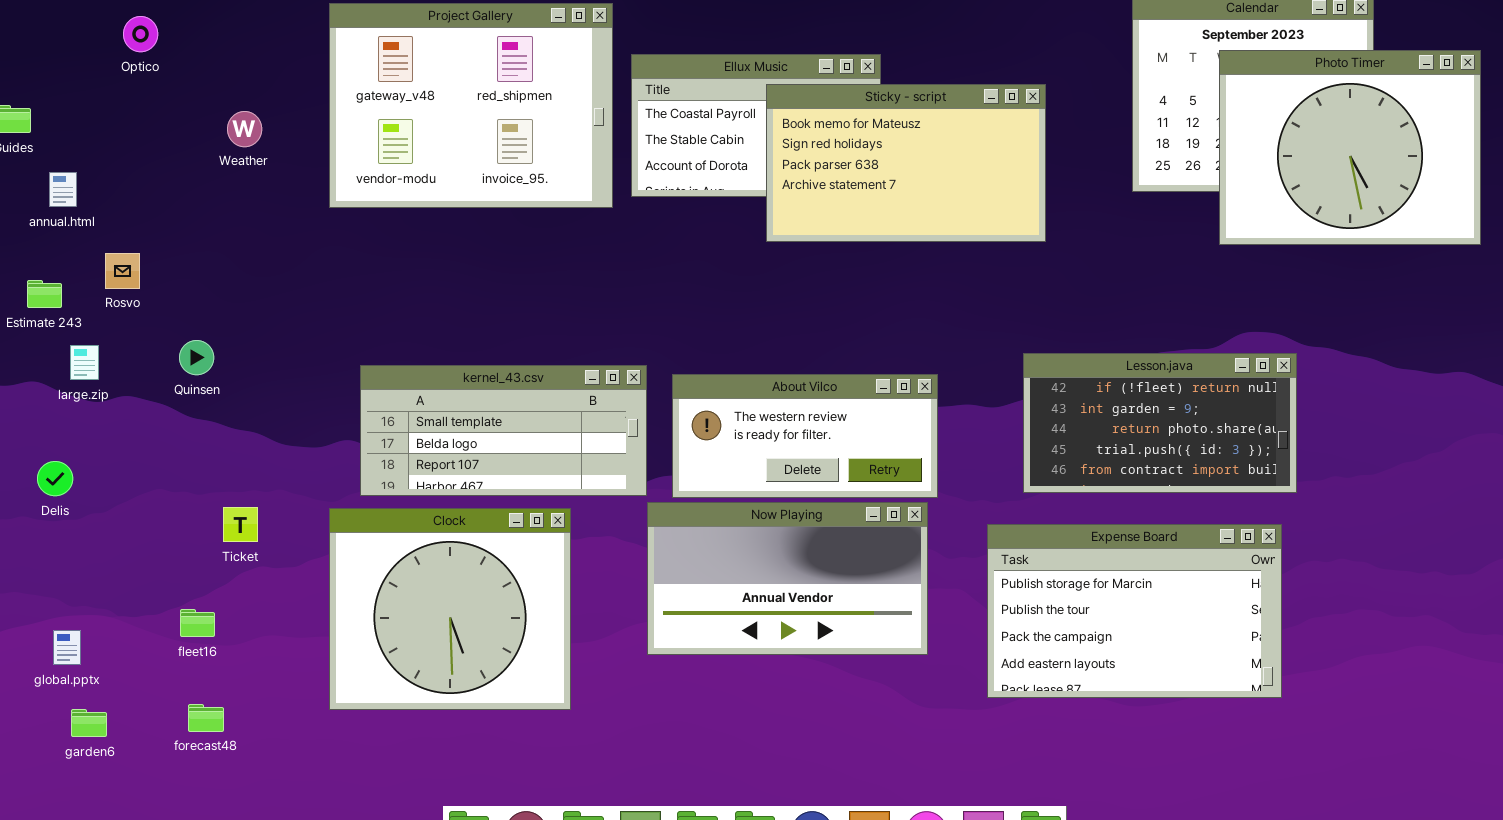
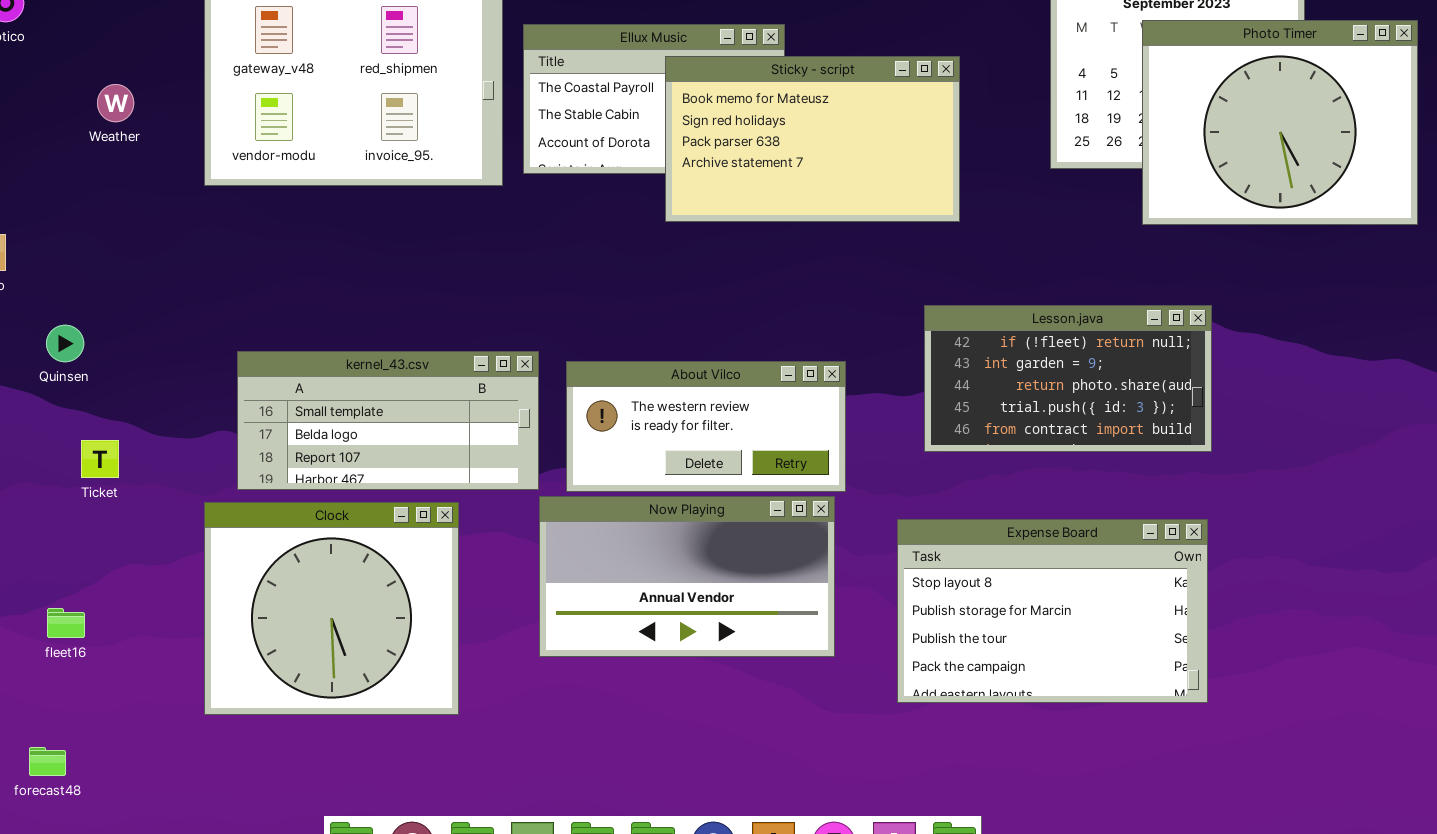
Lesson.java: [1023,353,1297,493] -> [924,305,1212,452], moved
Ticket: [223,507,258,542] -> [81,440,119,478], moved
Expense Board: [987,524,1282,698] -> [897,519,1208,703], scrolled up 1 row
forecast48: [188,704,224,732] -> [29,747,66,776], moved

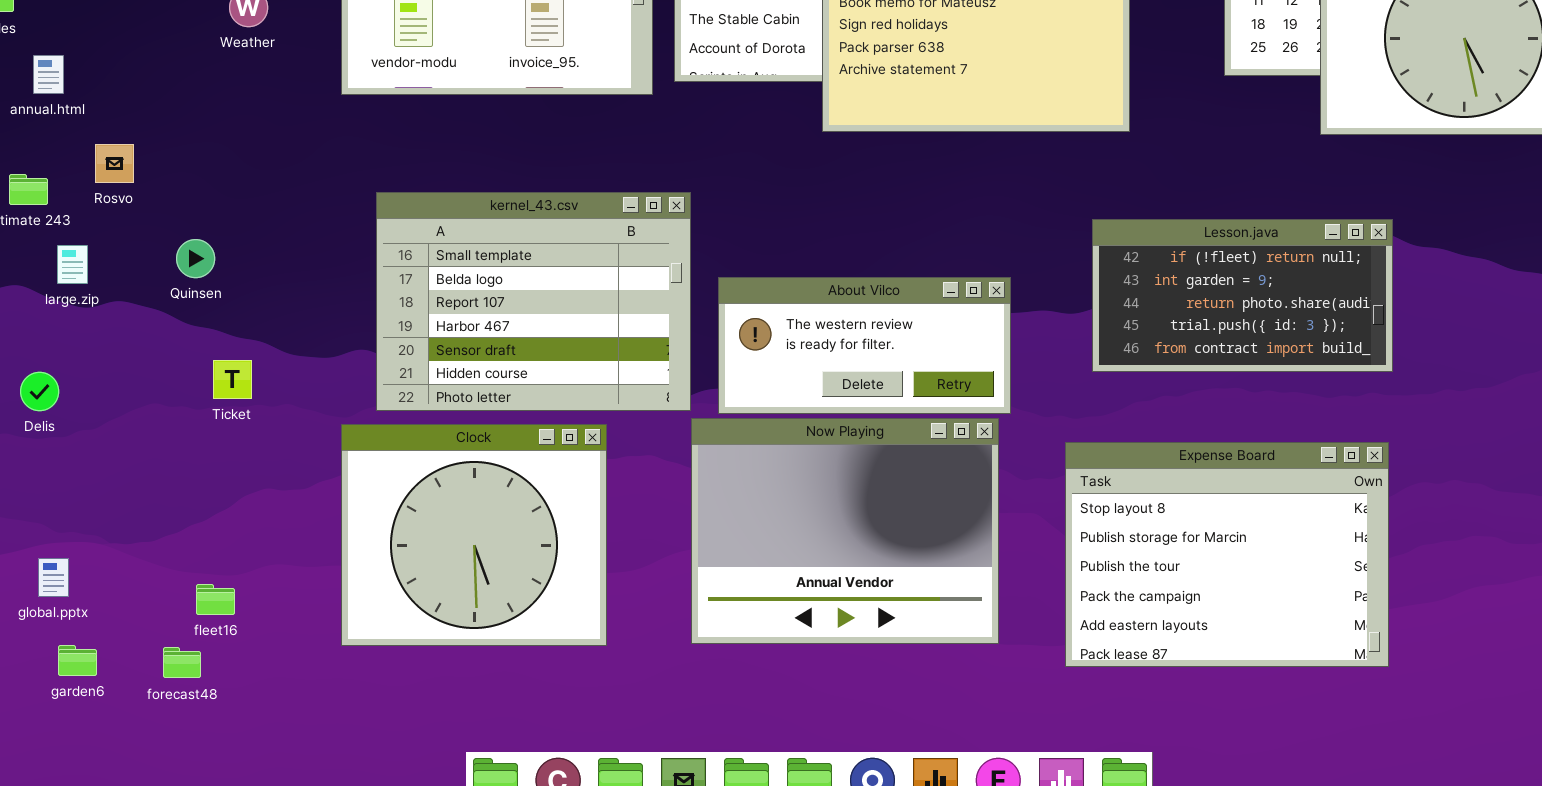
kernel_43.csv: [237,351,539,490] -> [376,192,691,411], resized
Now Playing: [539,496,835,657] -> [691,418,999,644], resized
Expense Board: [897,519,1208,703] -> [1065,442,1389,667], resized
fleet16: [47,608,85,638] -> [196,584,235,615], moved
forecast48: [29,747,66,776] -> [163,647,201,678], moved

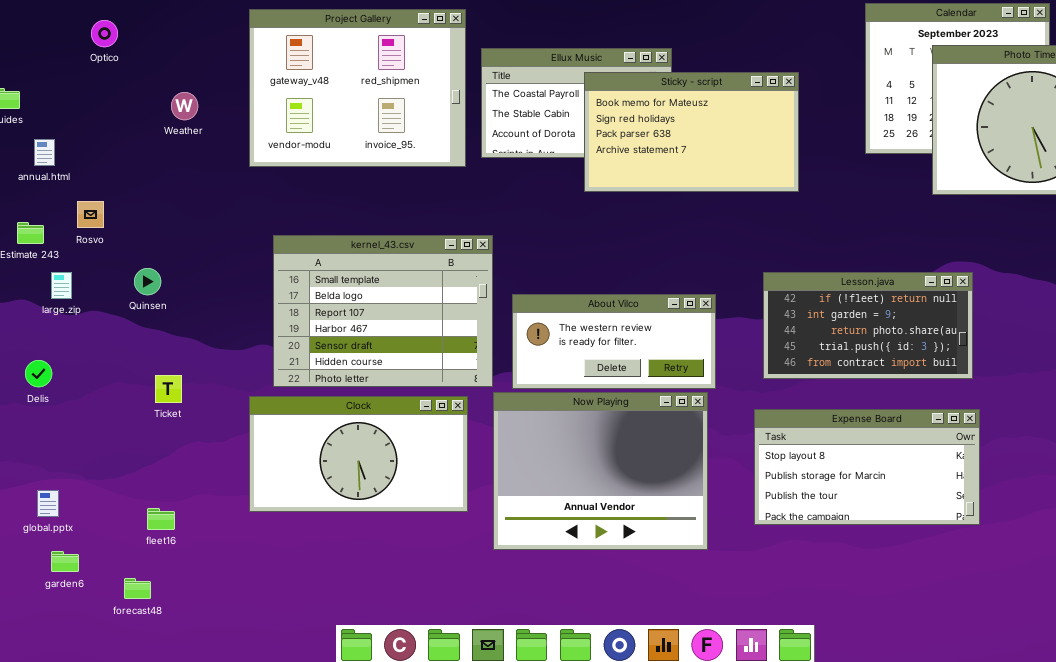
Lesson.java: [1092,219,1393,372] -> [763,272,973,379], moved
Ticket: [213,360,252,399] -> [155,375,182,403], moved
Clock: [341,424,607,646] -> [249,396,468,512], resized
Expense Board: [1065,442,1389,667] -> [754,409,980,525], resized
forecast48: [163,647,201,678] -> [124,578,151,599], moved

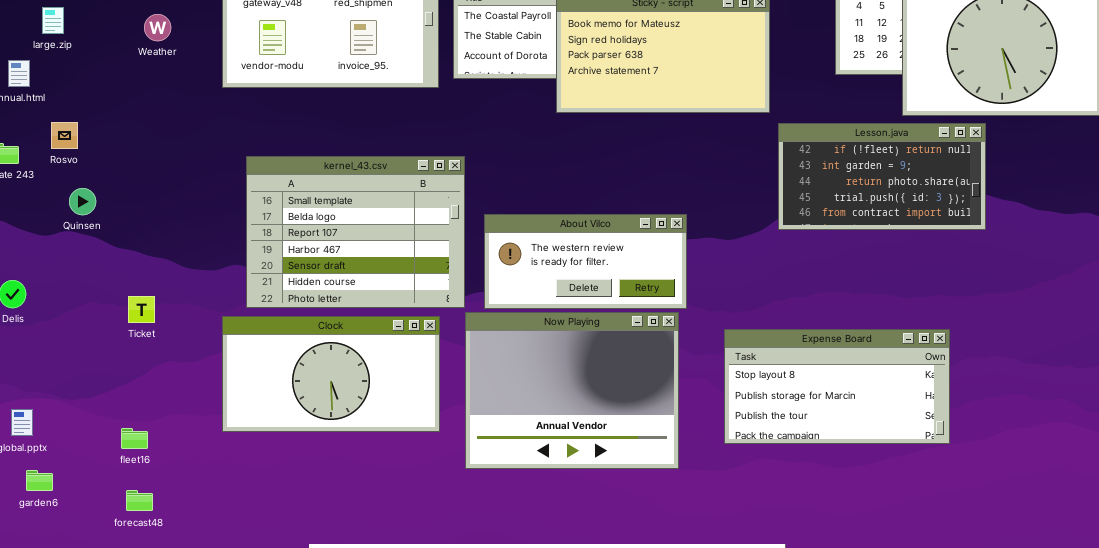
Quinsen: [134,268,161,295] -> [69,188,96,215], moved
large.zip: [51,272,72,299] -> [42,7,64,34], moved
Lesson.java: [763,272,973,379] -> [778,123,986,230], moved
forecast48: [124,578,151,599] -> [126,490,153,511], moved

